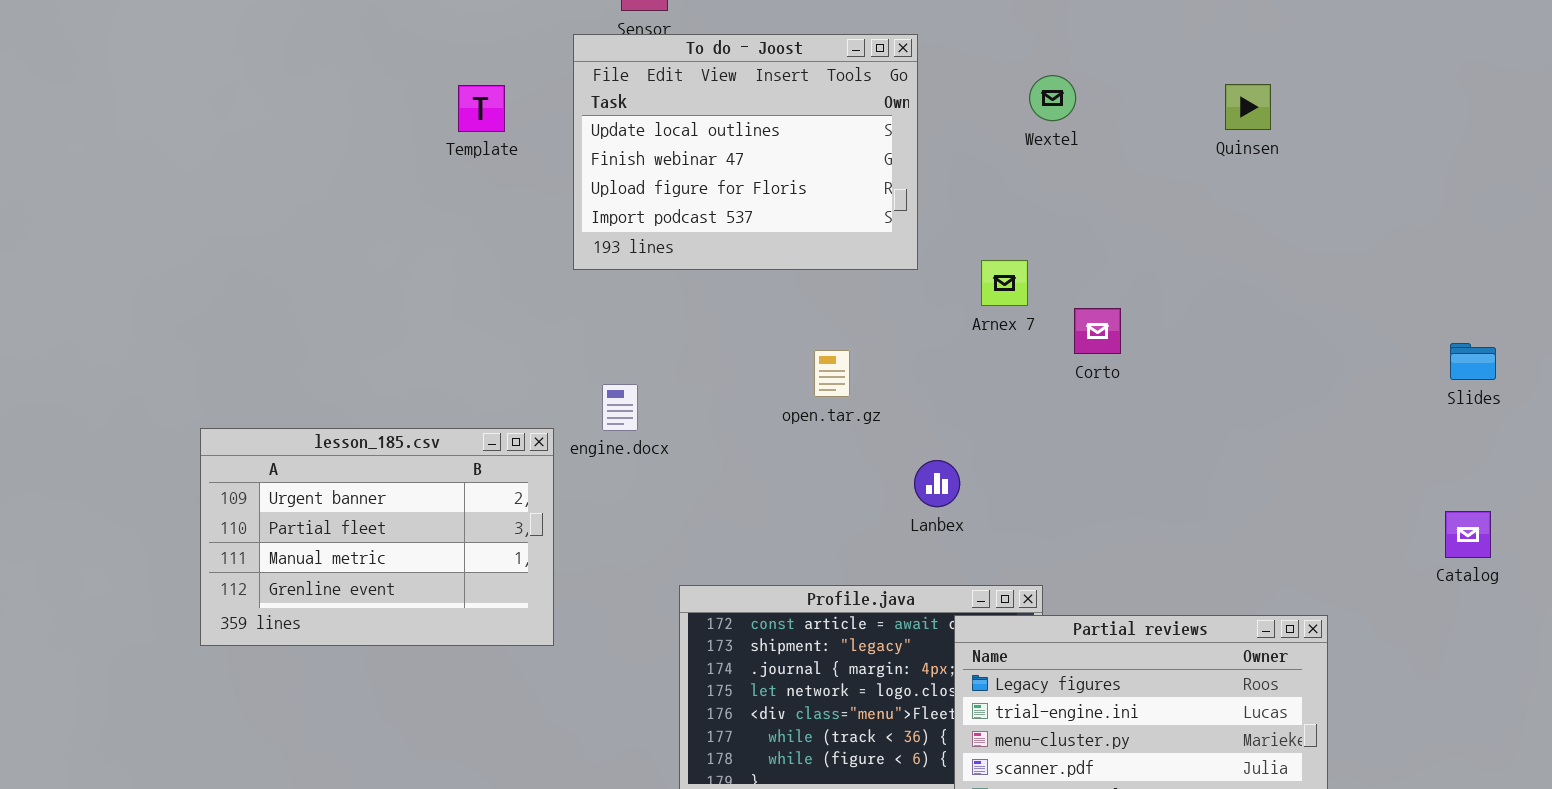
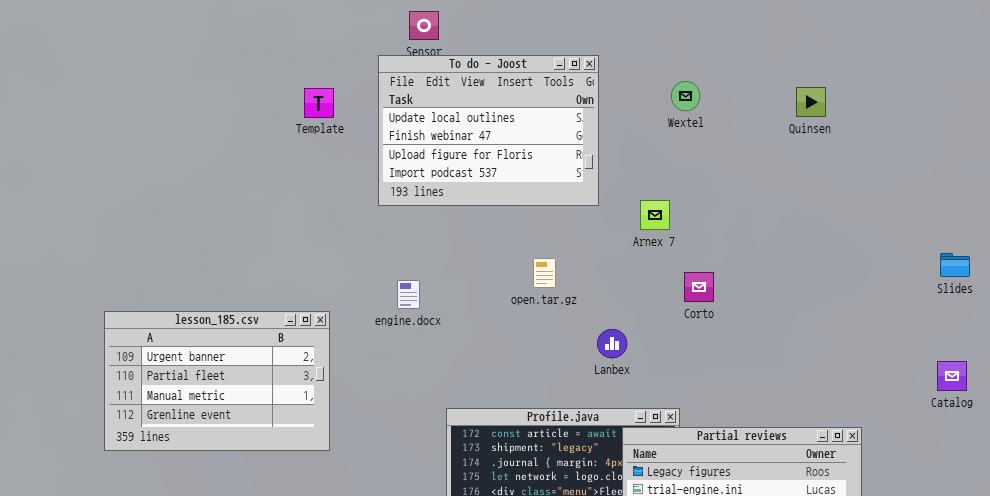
Corto: [1074,308,1121,354] -> [684,272,714,302], moved
lesson_185.csv: [200,428,554,646] -> [104,311,330,451], moved

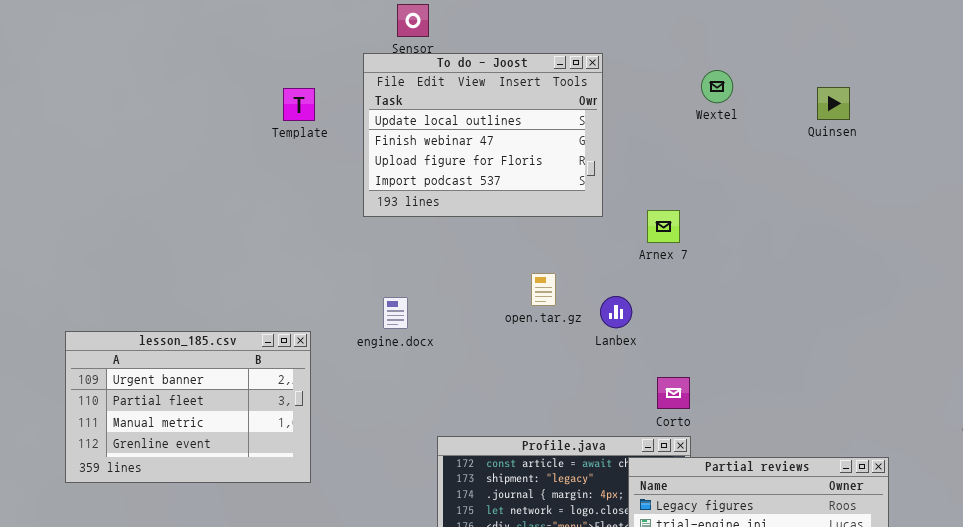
Wextel: [671,81,700,111] -> [701,70,733,103], moved
Corto: [684,272,714,302] -> [657,377,690,409], moved
Lanbex: [597,329,627,358] -> [600,296,632,328], moved

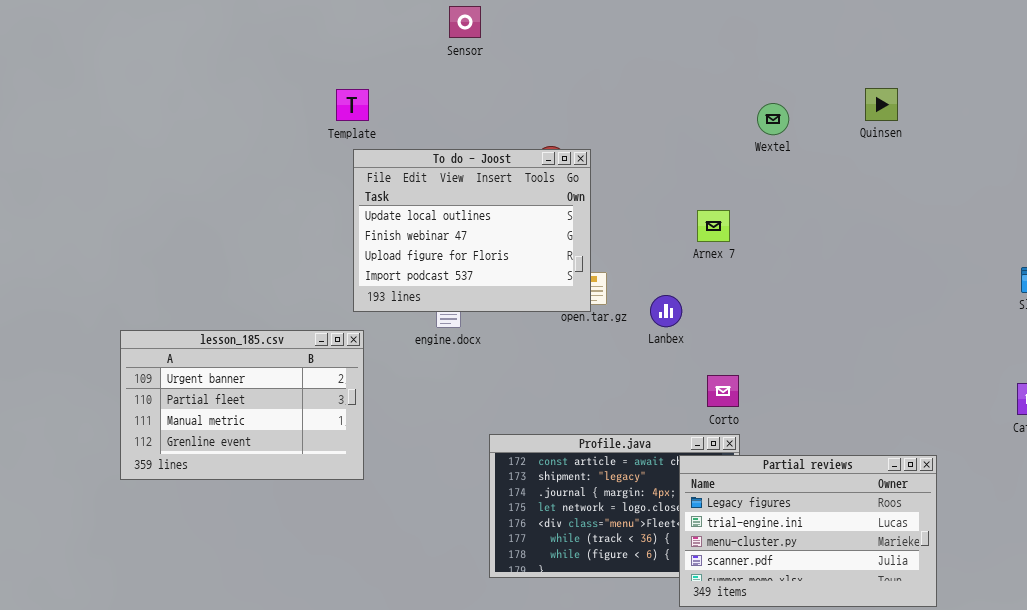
To do - Joost: [363,53,603,217] -> [353,149,591,312], moved
Wextel: [701,70,733,103] -> [757,103,789,135], moved

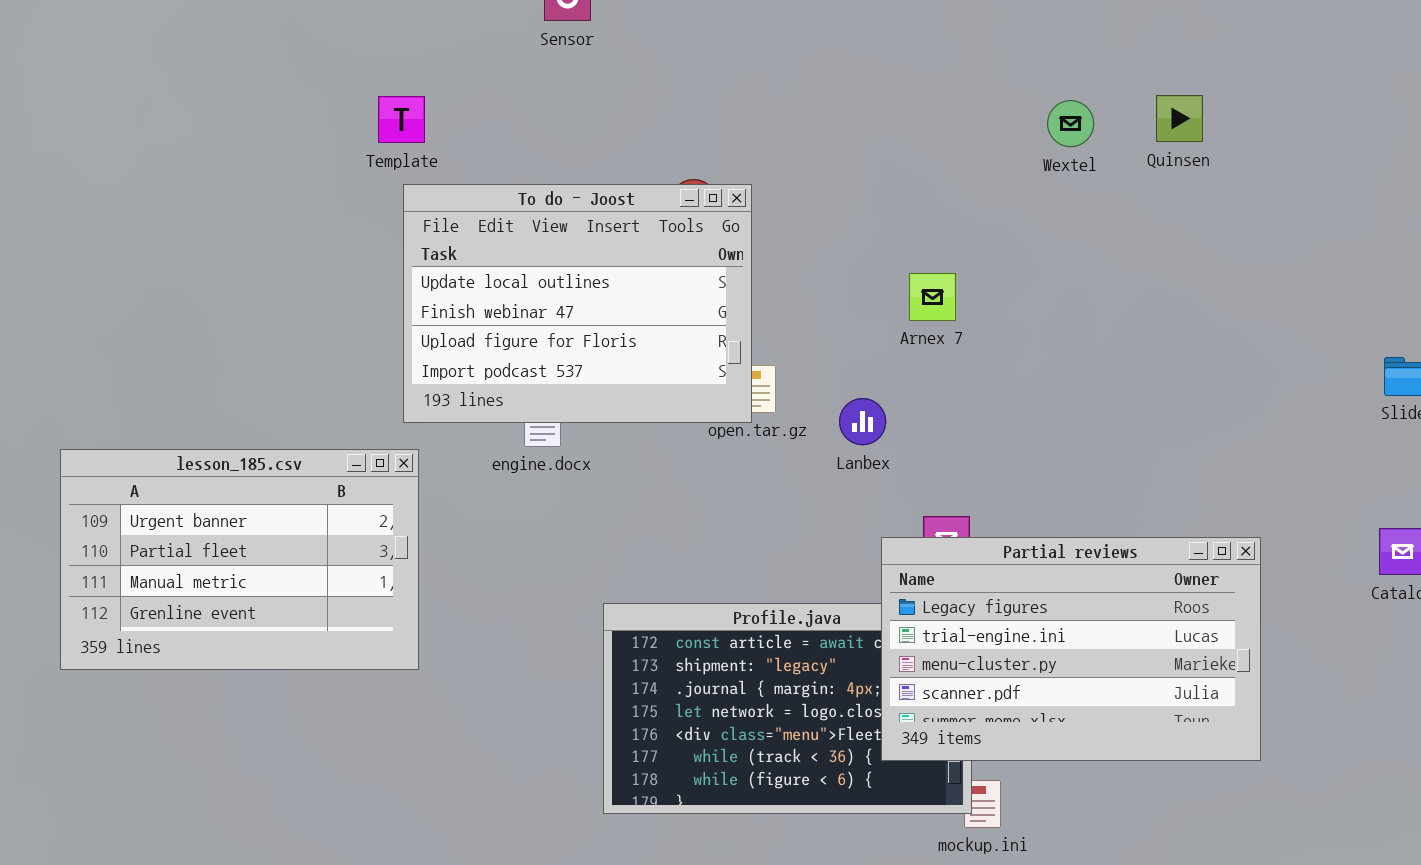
Wextel: [757,103,789,135] -> [1047,100,1094,147], moved
Partial reviews: [679,455,937,607] -> [881,537,1261,761], moved

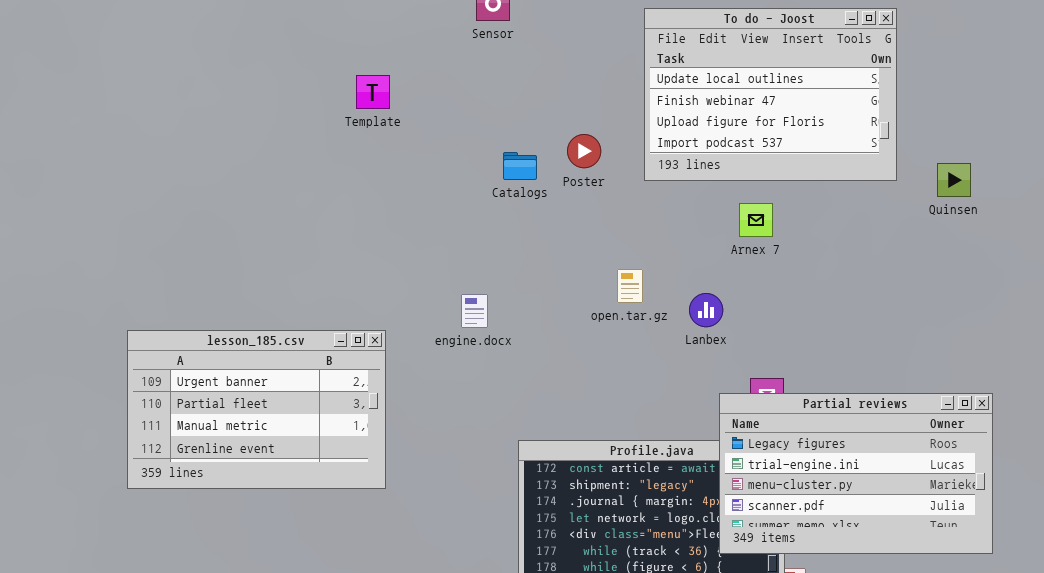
Quinsen: [1156,95,1203,142] -> [937,163,971,197], moved
To do - Joost: [403,184,752,423] -> [644,8,897,181], moved

